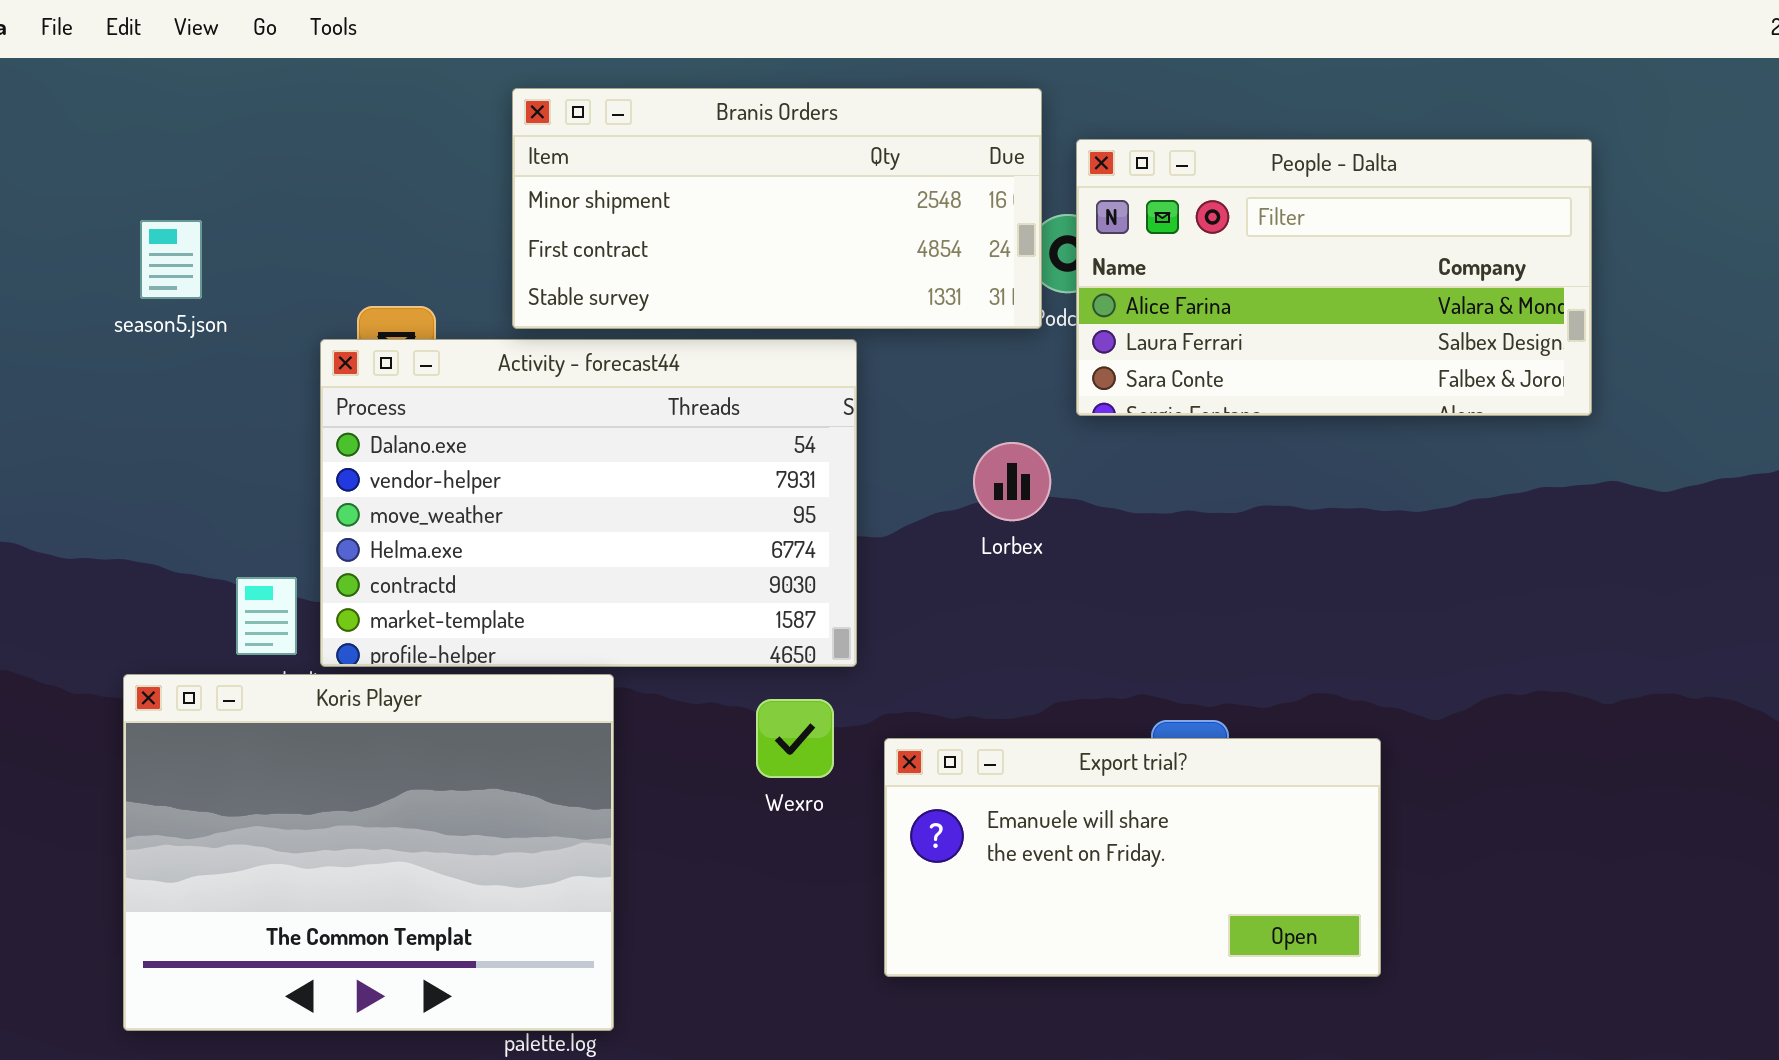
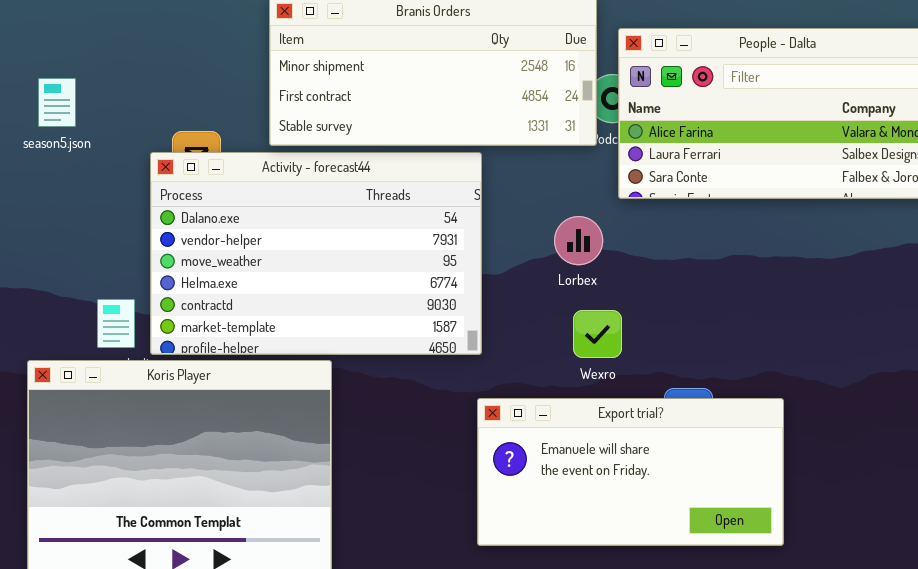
Wexro: [756,699,834,778] -> [573,310,622,358], moved
Export trial?: [884,738,1381,977] -> [477,398,784,546], moved

